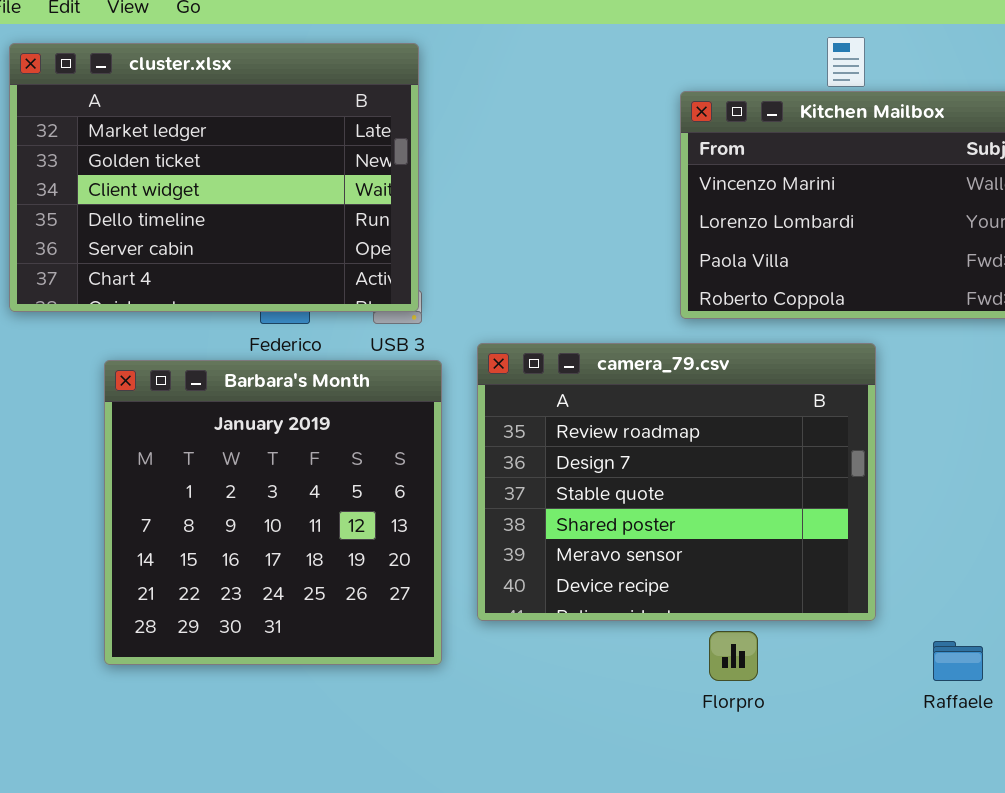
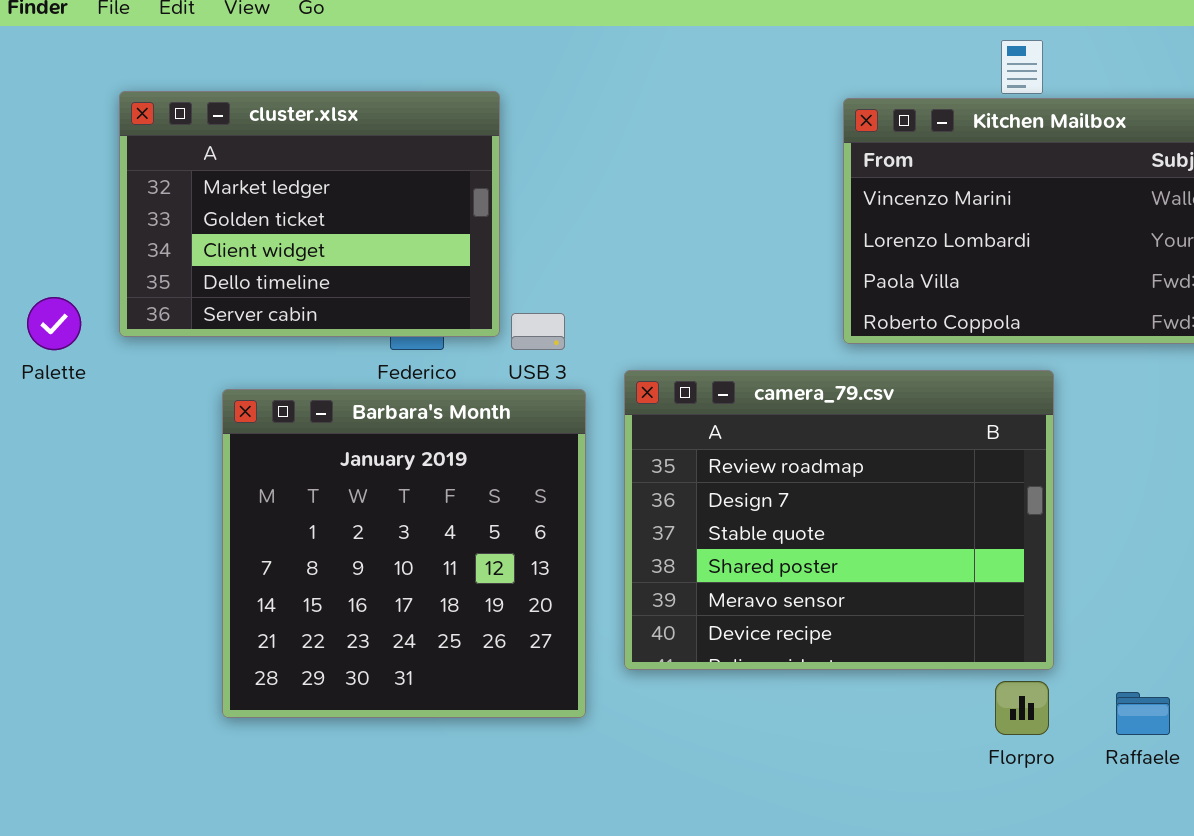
cluster.xlsx: [9,43,419,312] -> [119,91,500,337], resized
Florpro: [709,631,758,681] -> [995,681,1049,735], moved

